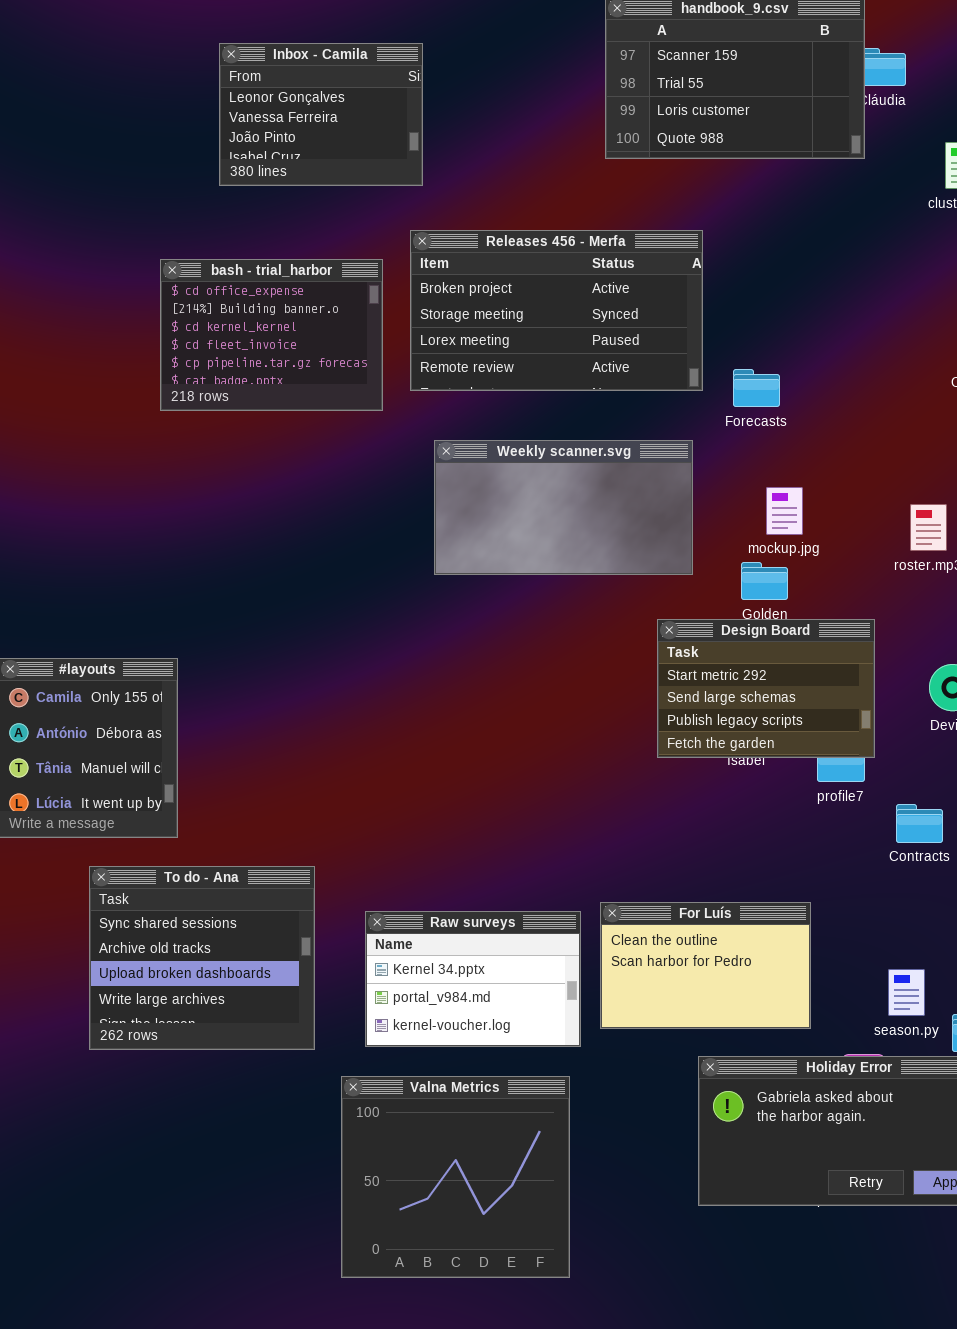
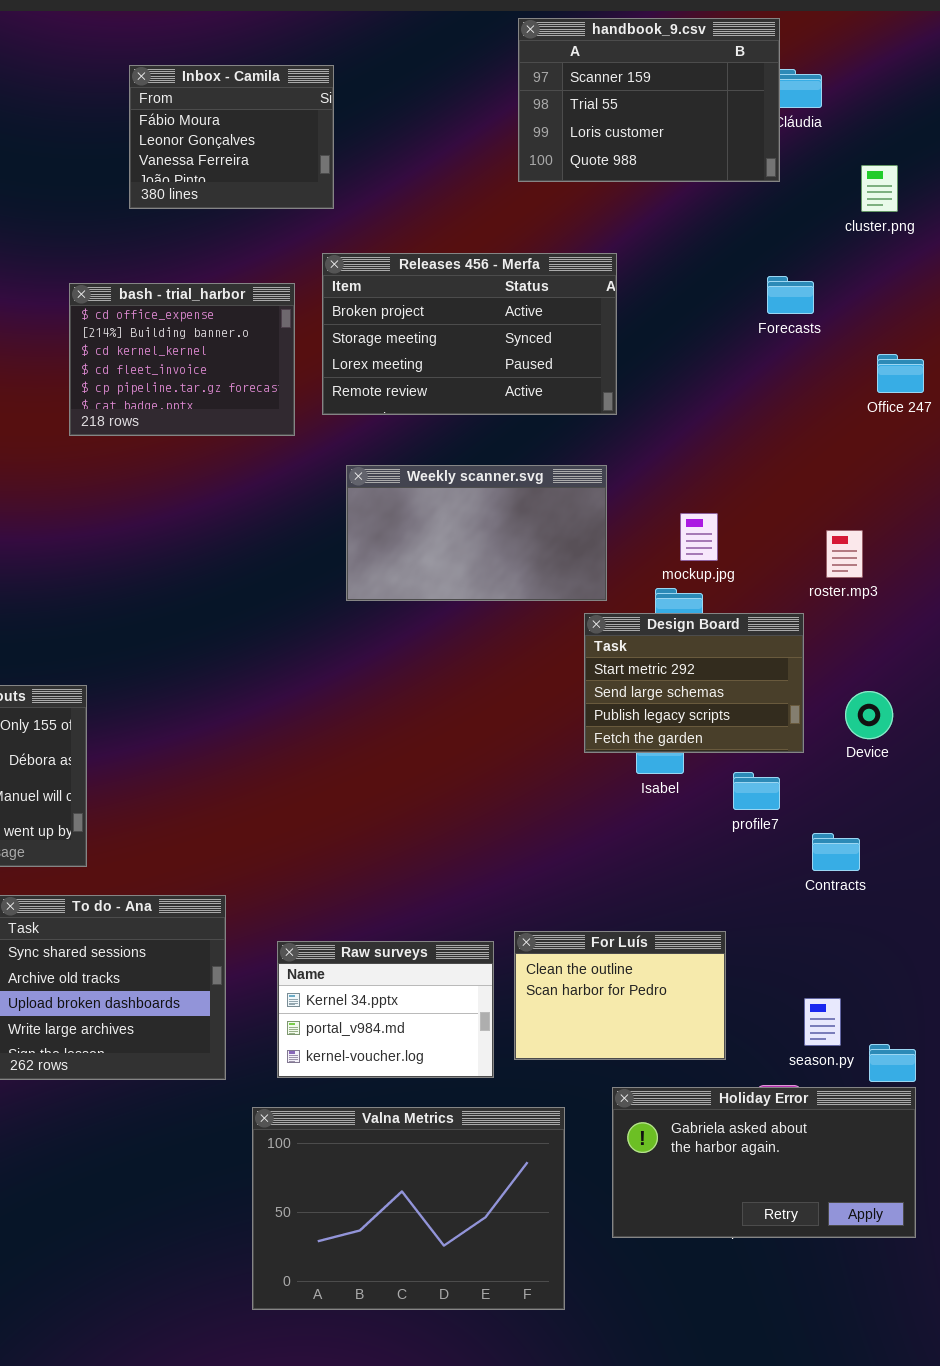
Inbox - Camila: [219,43,423,186] -> [129,65,334,209], scrolled up 1 row
Forecasts: [733,369,780,407] -> [767,276,814,314], moved
Design Board: [657,619,875,758] -> [584,613,804,753], moved
Valna Metrics: [341,1076,570,1278] -> [252,1107,565,1310], resized

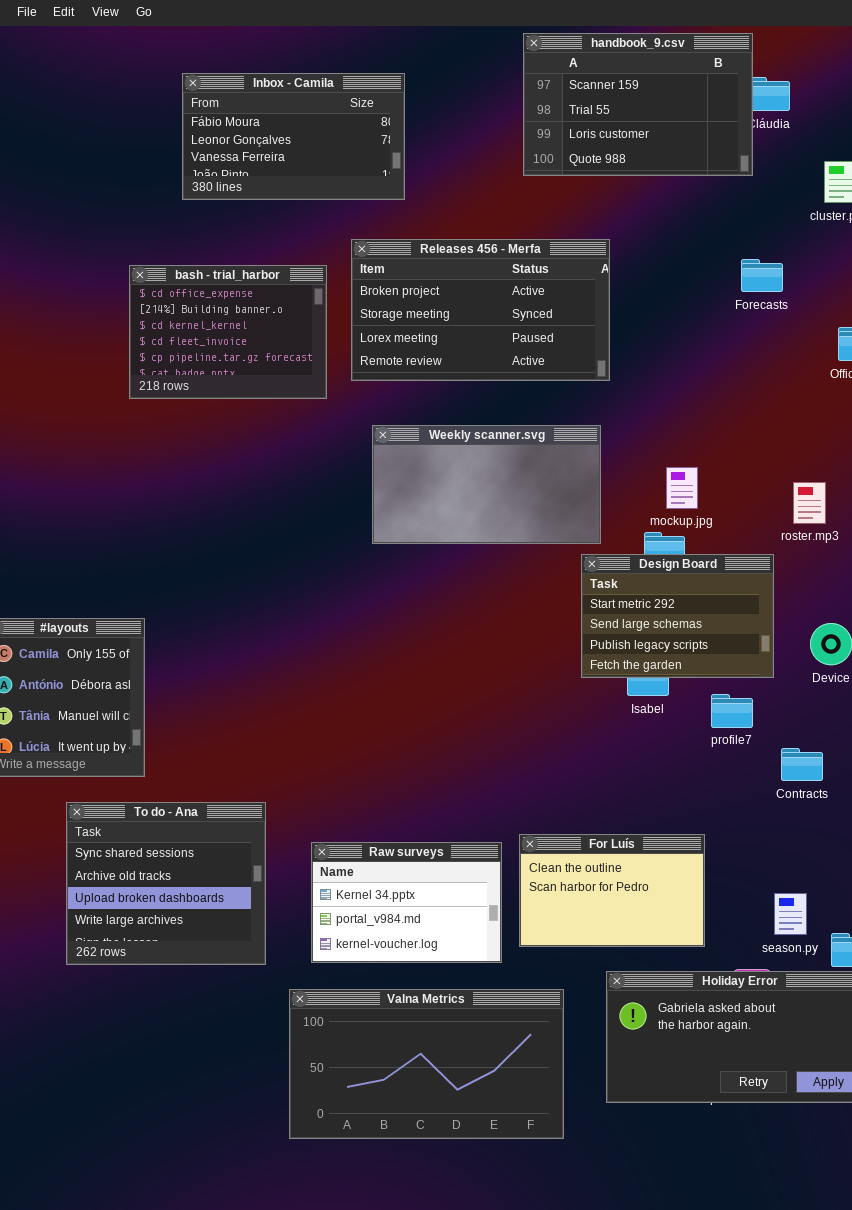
Inbox - Camila: [129,65,334,209] -> [182,73,405,200], resized
Valna Metrics: [252,1107,565,1310] -> [289,989,564,1139], resized

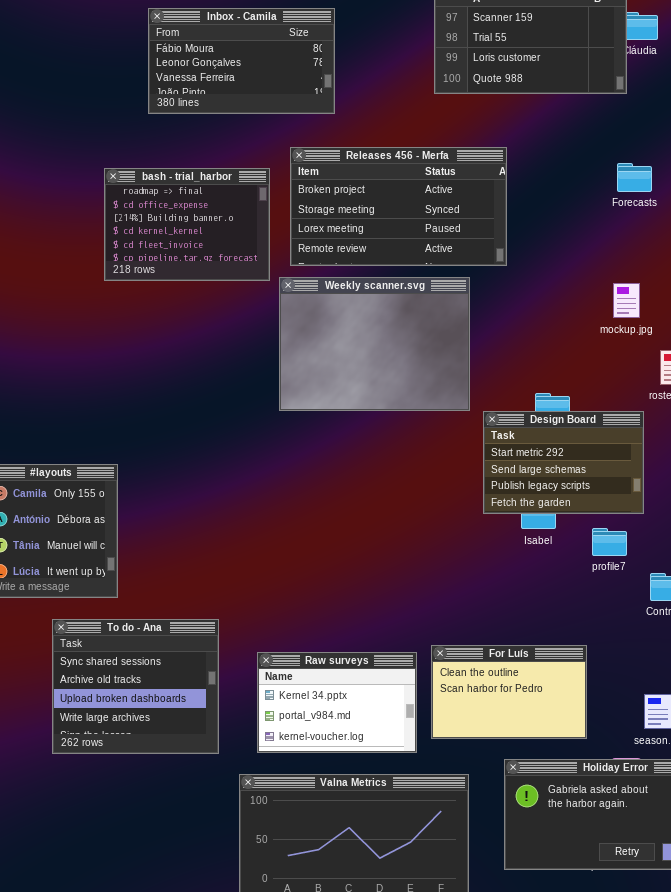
bash - trial_harbor: [129,265,327,399] -> [104,168,270,281], scrolled up 1 row
Weekly scanner.svg: [372,425,601,544] -> [279,277,470,411], moved, resized
mockup.jpg: [666,467,698,509] -> [613,283,640,318], moved

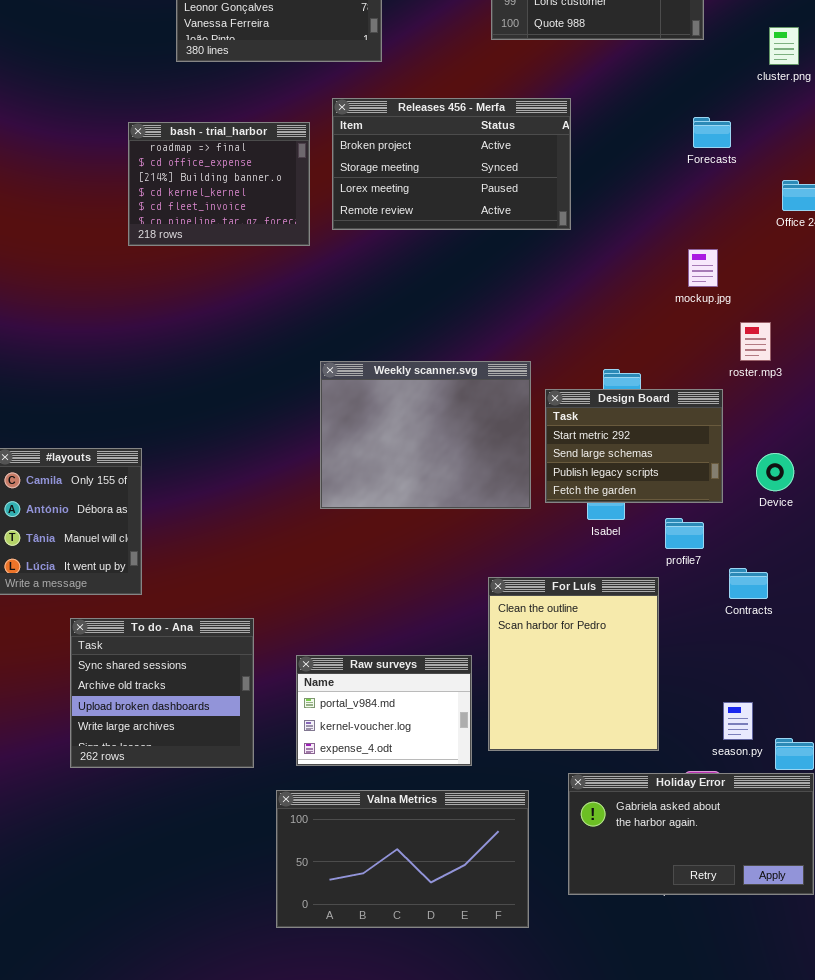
Weekly scanner.svg: [279,277,470,411] -> [320,361,531,509], moved
For Luís: [431,645,587,739] -> [488,577,659,751], resized
Raw surveys: [257,652,417,753] -> [296,655,472,766], scrolled down 1 row

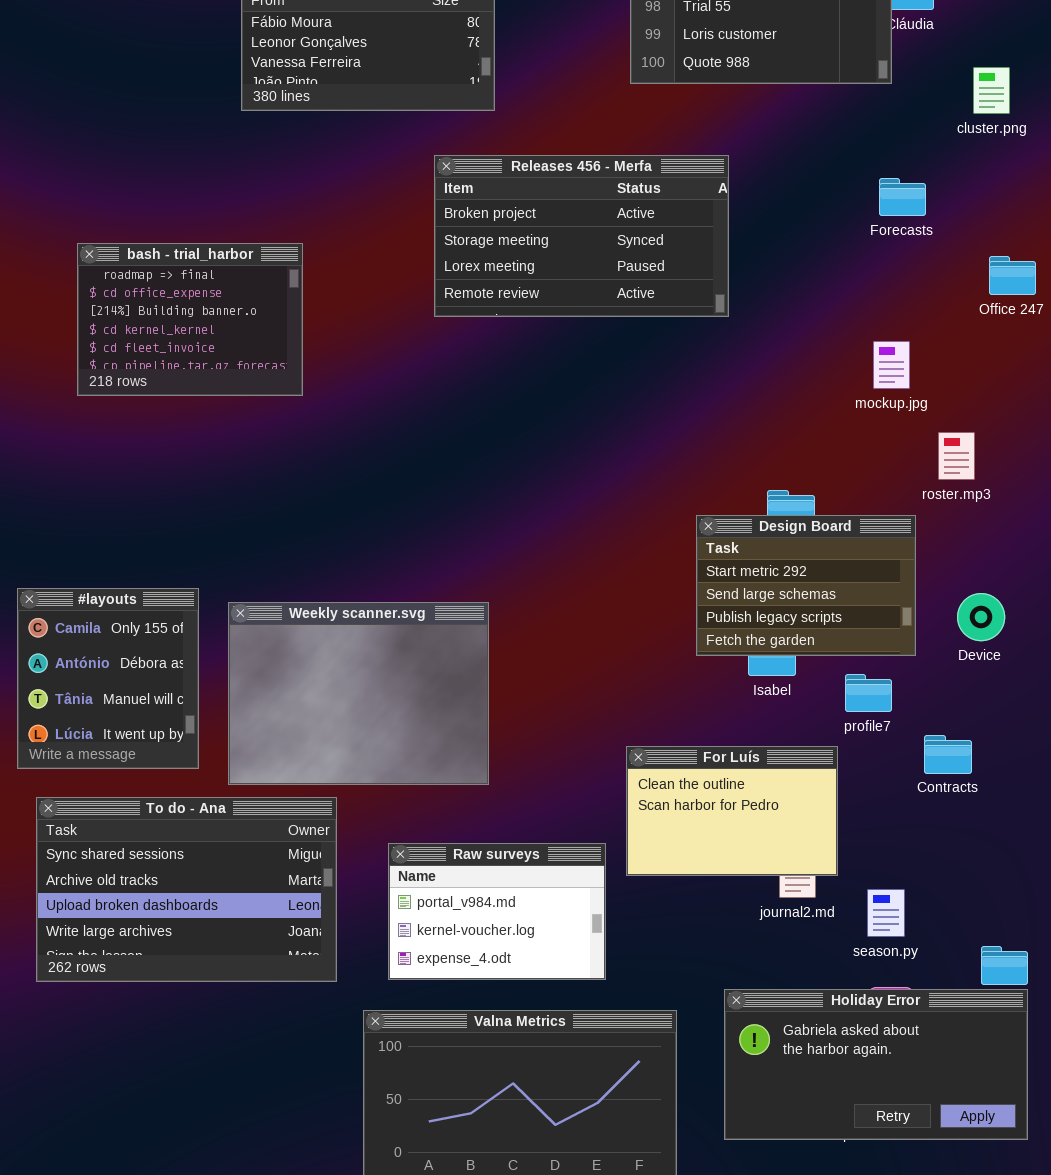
bash - trial_harbor: [128,122,310,246] -> [77,243,303,396], moved
Weekly scanner.svg: [320,361,531,509] -> [228,602,489,785], moved
For Luís: [488,577,659,751] -> [626,746,838,876], resized
To do - Ana: [70,618,254,768] -> [36,797,337,982], resized
season.py: [723,702,753,740] -> [867,889,905,937], moved

